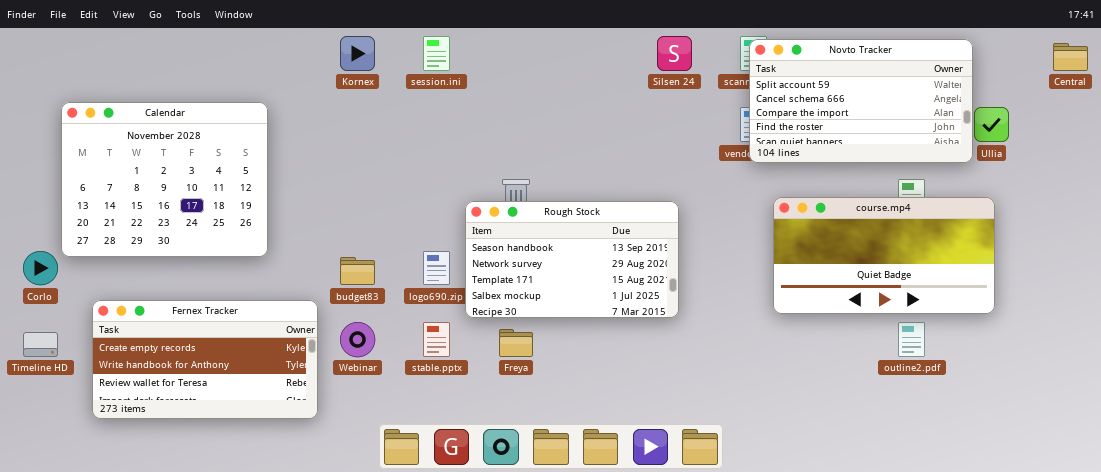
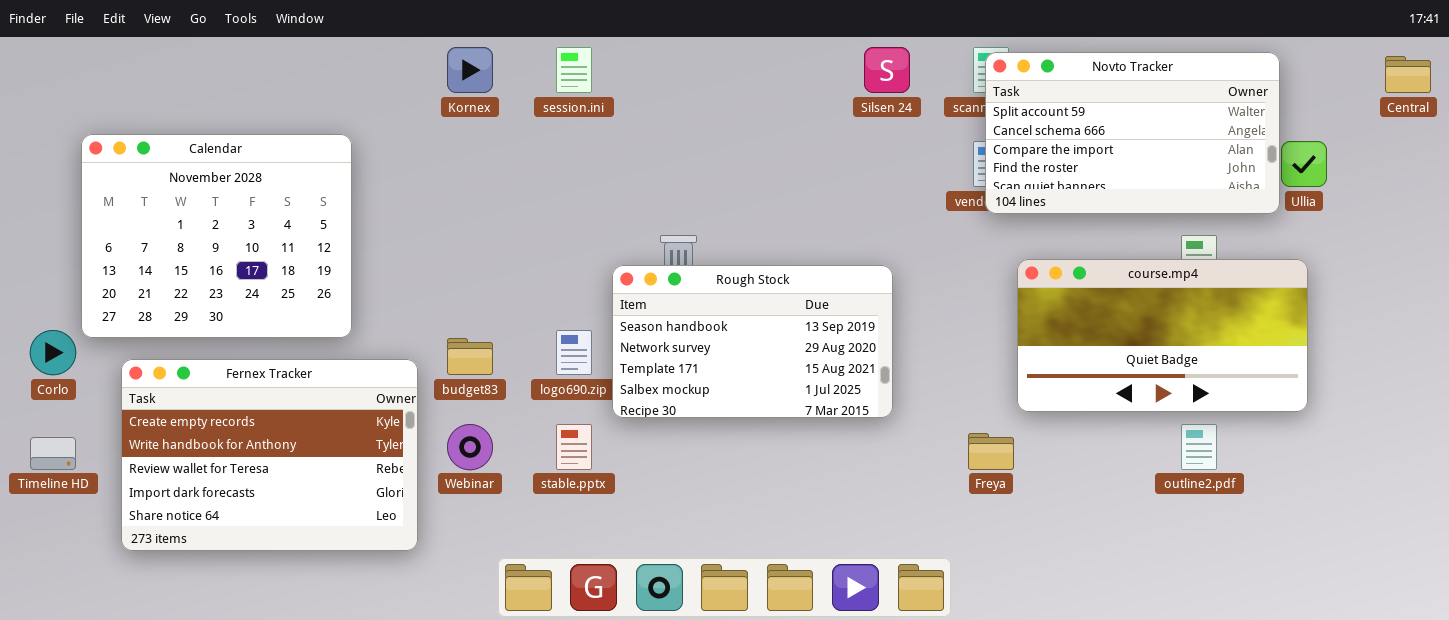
Fernex Tracker: [92,300,318,419] -> [121,359,418,551], resized
Freya: [499,329,533,357] -> [968,433,1014,470], moved

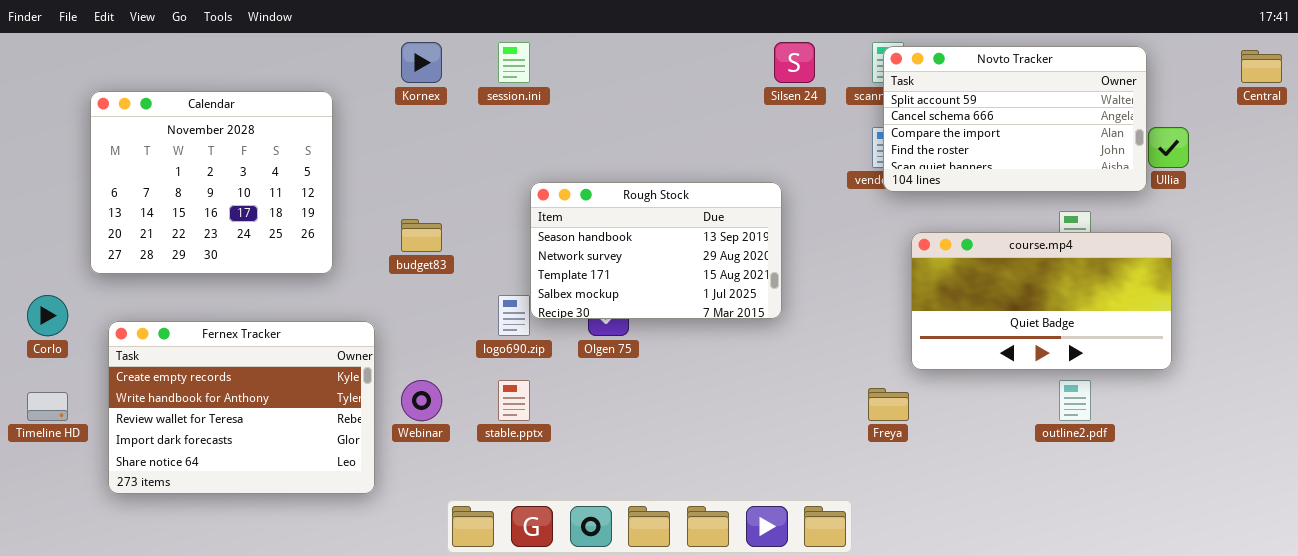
Calendar: [81,134,352,338] -> [90,91,333,274], moved
Rough Stock: [612,265,893,418] -> [530,182,782,319], moved
budget83: [447,338,493,375] -> [401,219,442,252], moved

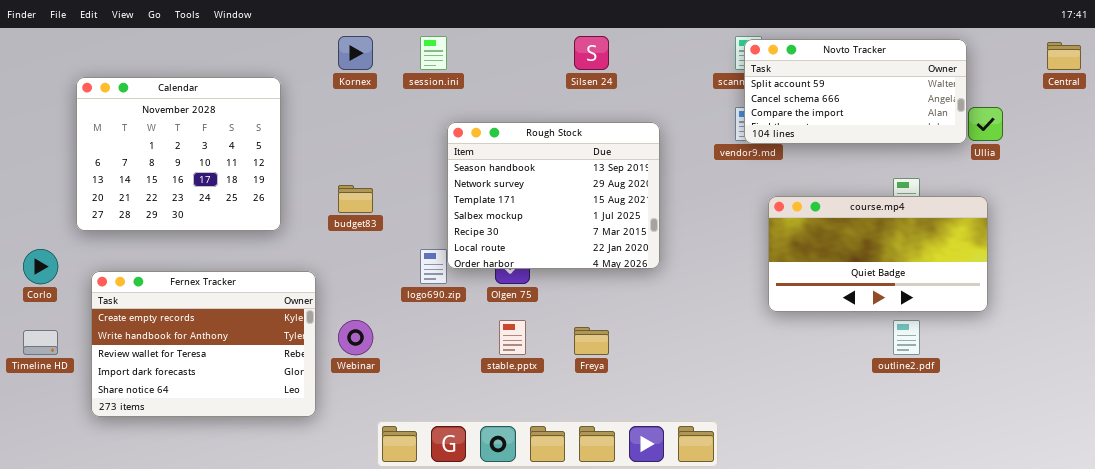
Silsen 24: [774,42,815,83] -> [574,36,609,70], moved
Novto Tracker: [883,46,1147,192] -> [744,39,967,144], resized
Rough Stock: [530,182,782,319] -> [447,122,660,269], resized
stable.pptx: [498,380,530,421] -> [499,320,526,355], moved
Freya: [868,388,909,421] -> [574,327,609,355], moved

